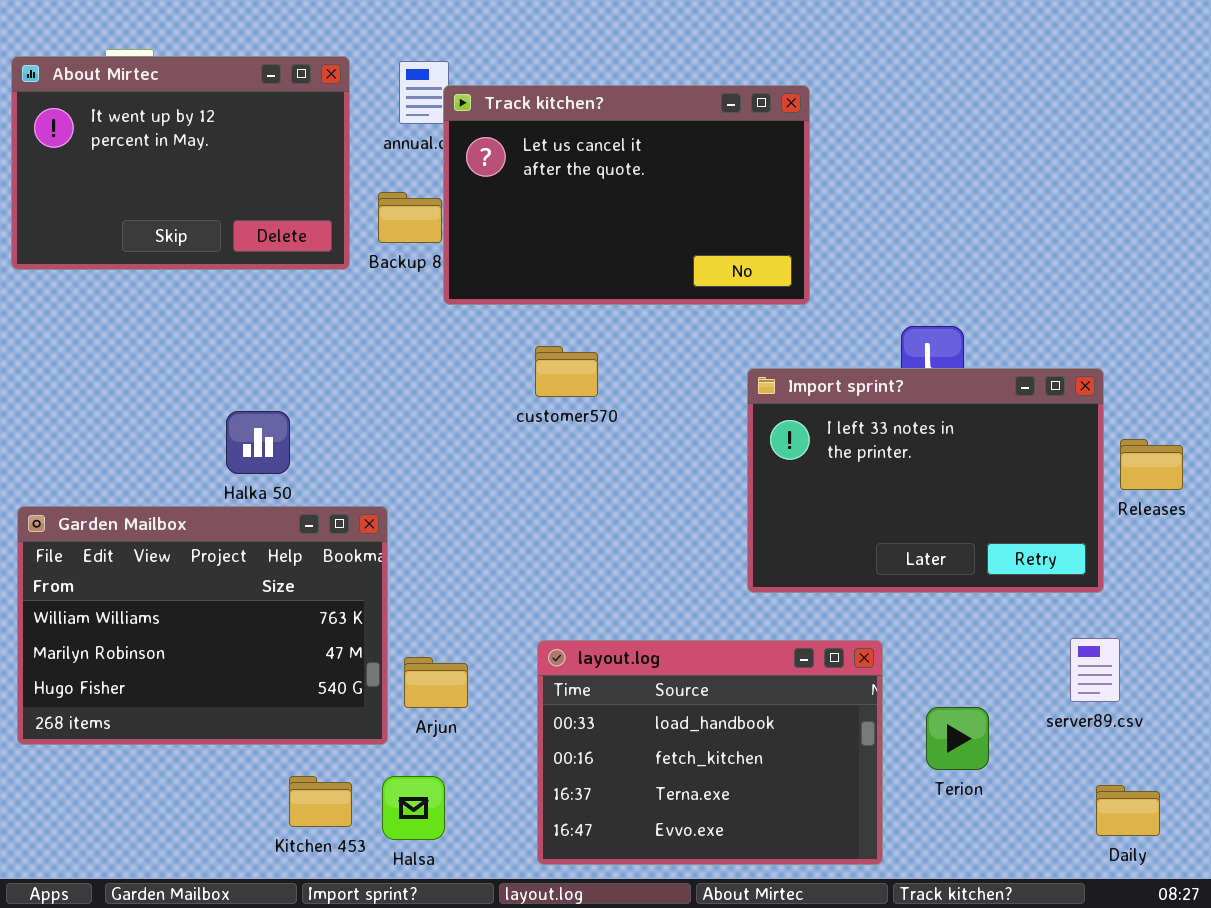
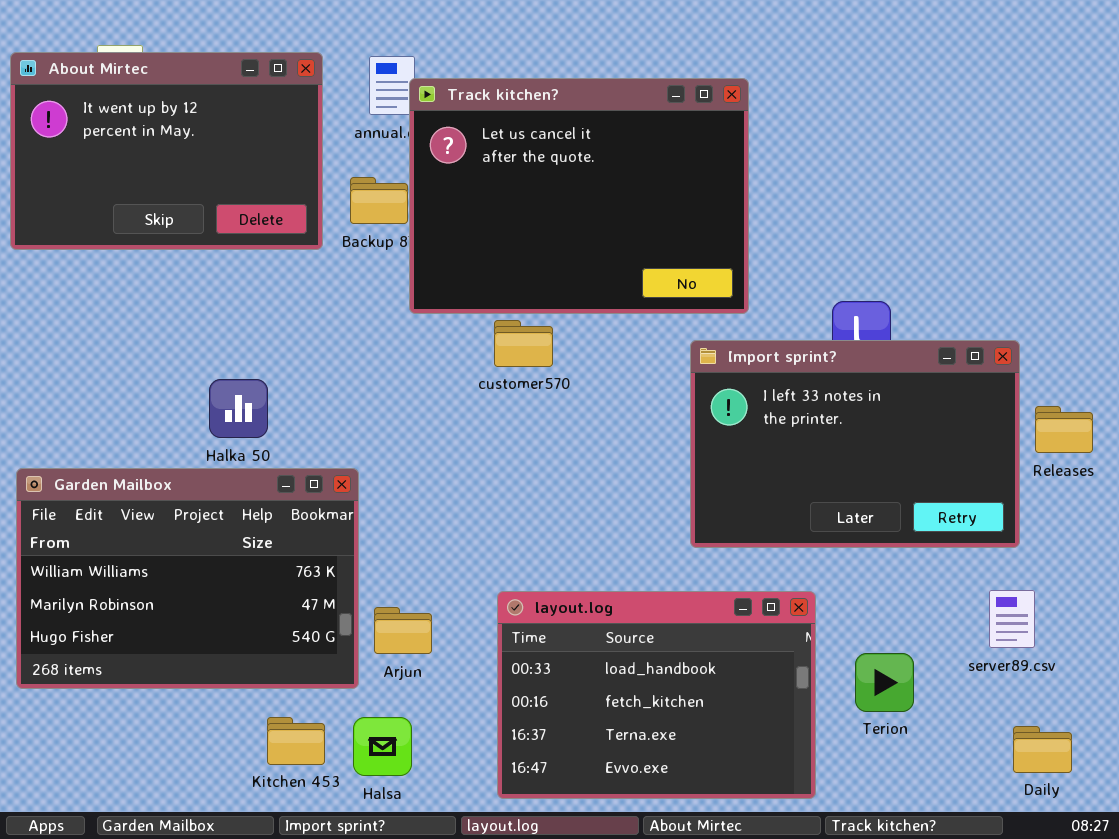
Track kitchen?: [443,85,810,305] -> [409,78,749,314], resized

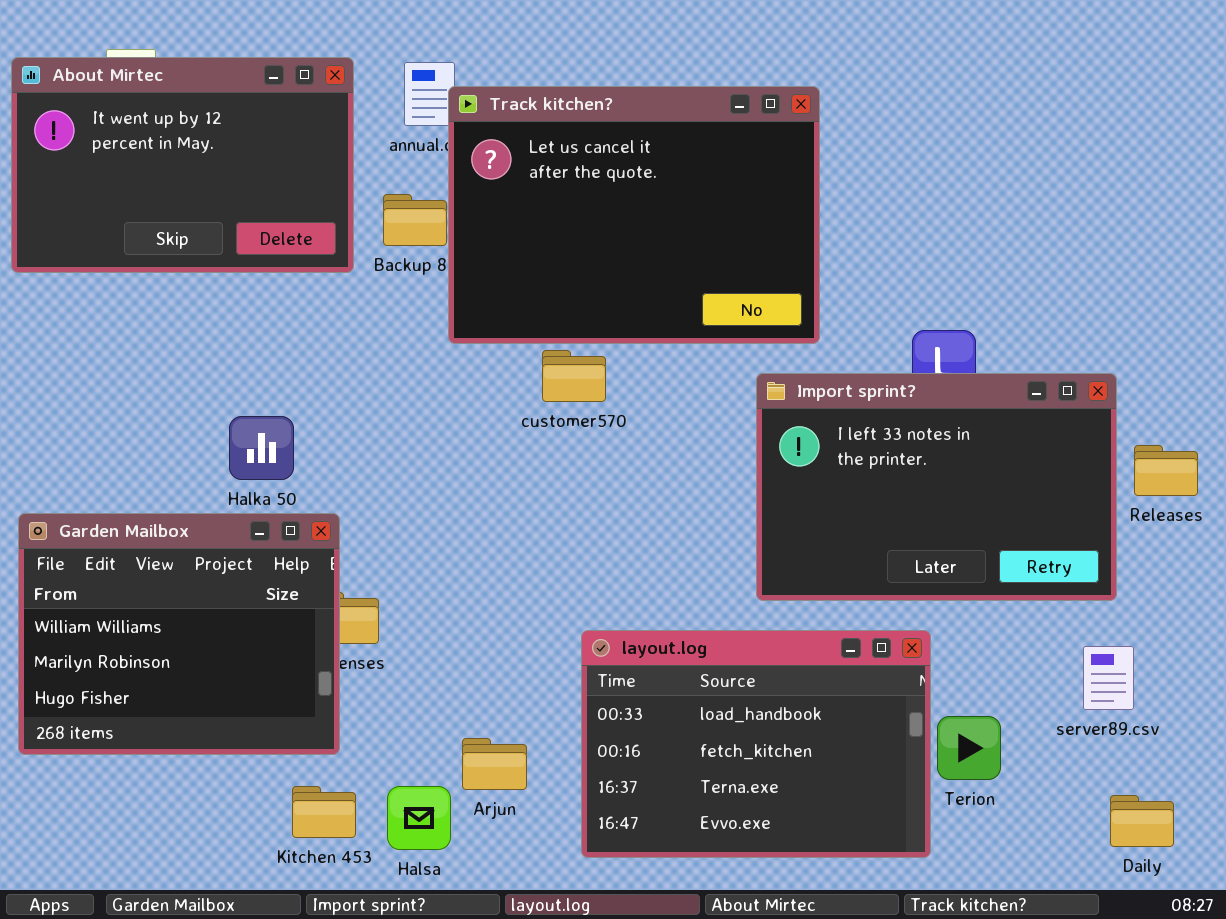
Garden Mailbox: [16,468,359,689] -> [18,513,340,755], resized
layout.log: [497,591,816,799] -> [581,630,931,858], moved
Arjun: [374,607,432,654] -> [462,738,527,790], moved

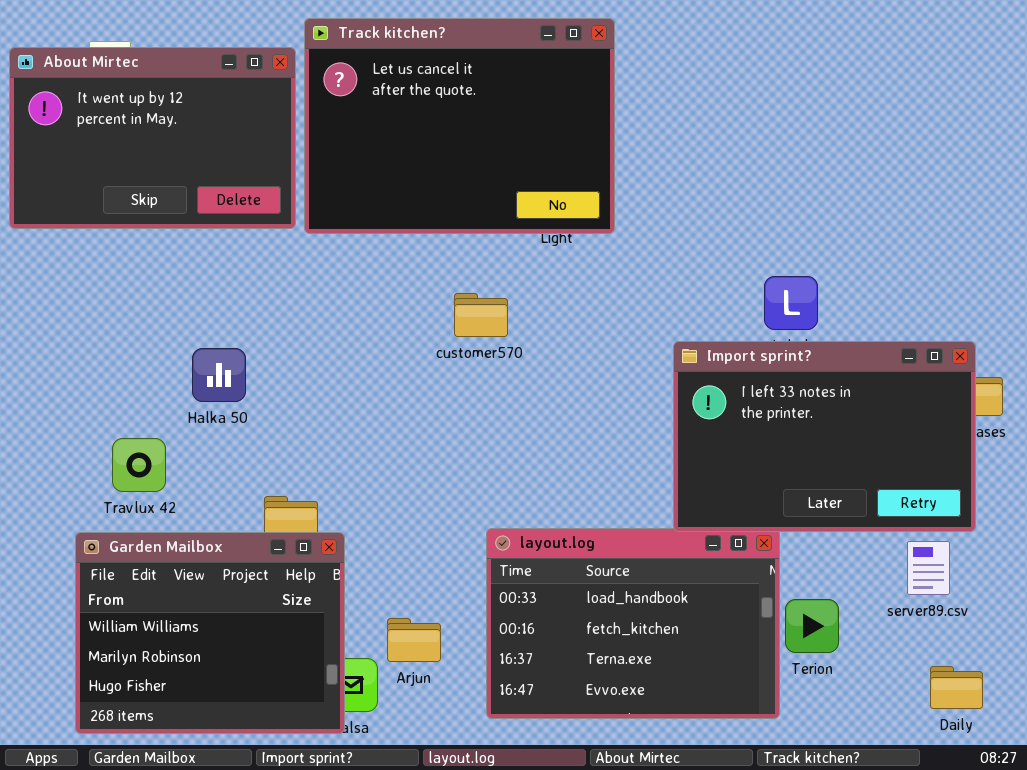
Track kitchen?: [448,86,820,344] -> [304,18,615,234], moved
Import sprint?: [756,373,1117,601] -> [673,341,976,532], moved
Garden Mailbox: [18,513,340,755] -> [75,532,345,734], moved

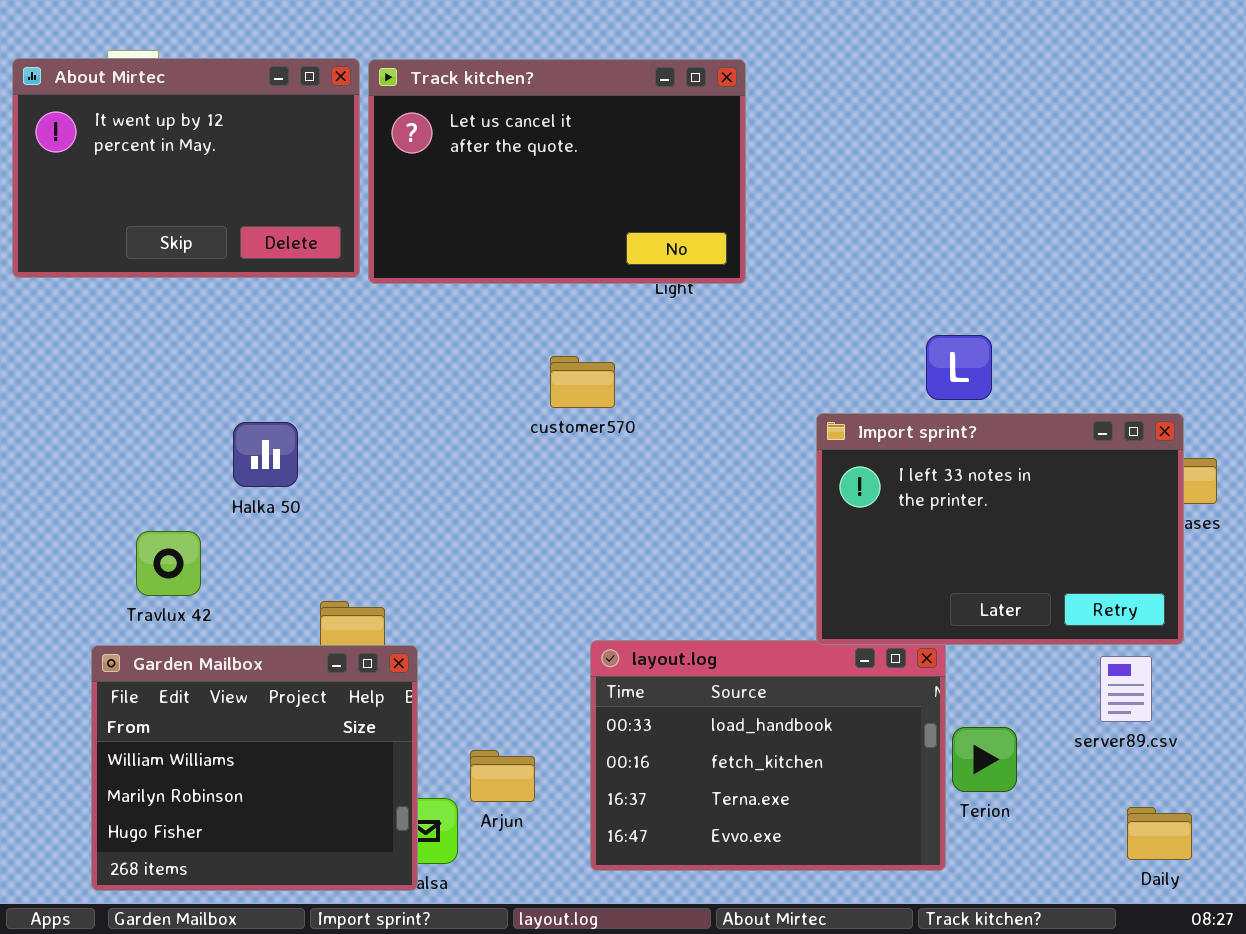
Track kitchen?: [304,18,615,234] -> [368,59,746,284], resized

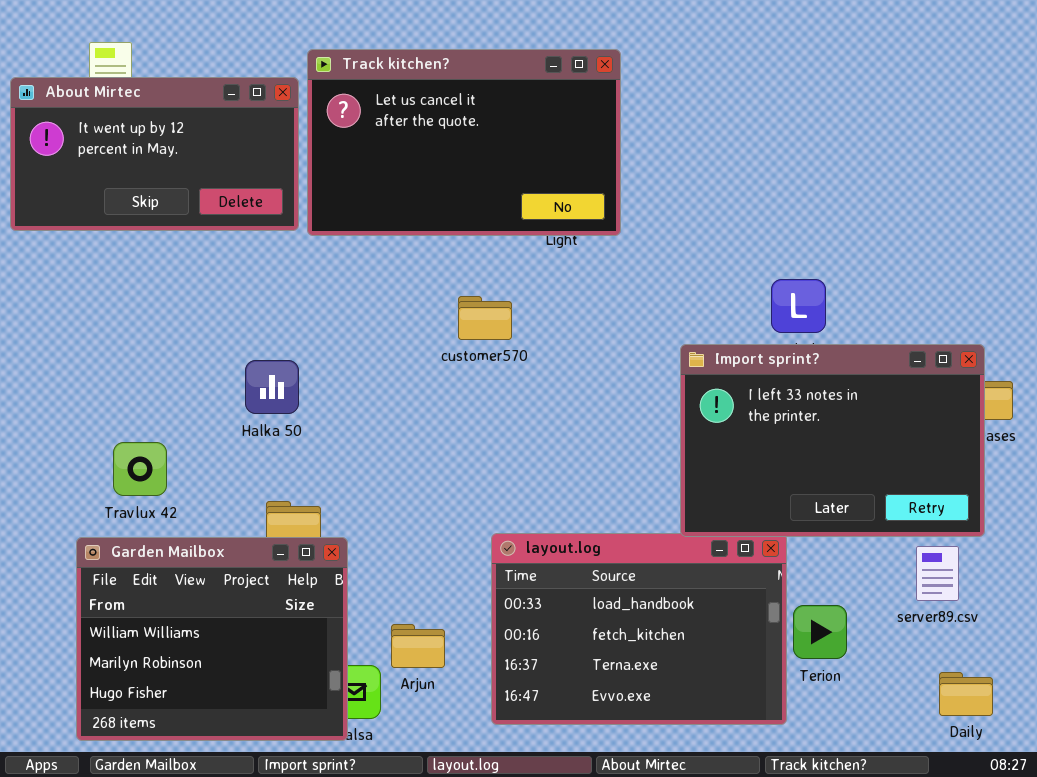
About Mirtec: [12,58,360,278] -> [10,77,299,231], resized
Halka 50: [233,422,298,487] -> [245,360,299,414], moved

